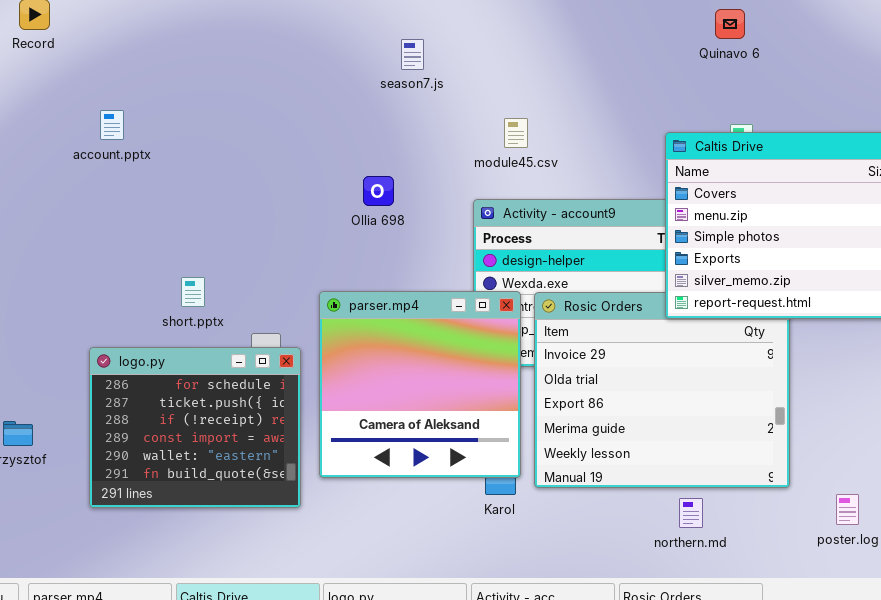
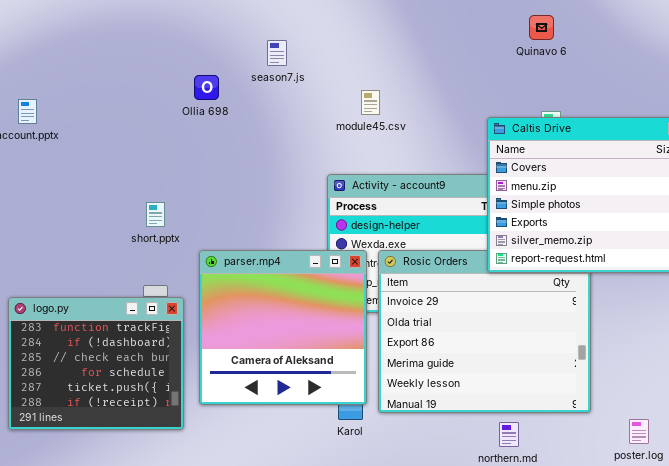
module45.csv: [504,118,528,148] -> [361,90,380,115], moved
Ollia 698: [363,176,394,206] -> [194,75,219,100], moved
short.pptx: [181,277,205,307] -> [146,202,165,227], moved
logo.py: [89,347,301,508] -> [8,297,184,430], scrolled up 3 rows

